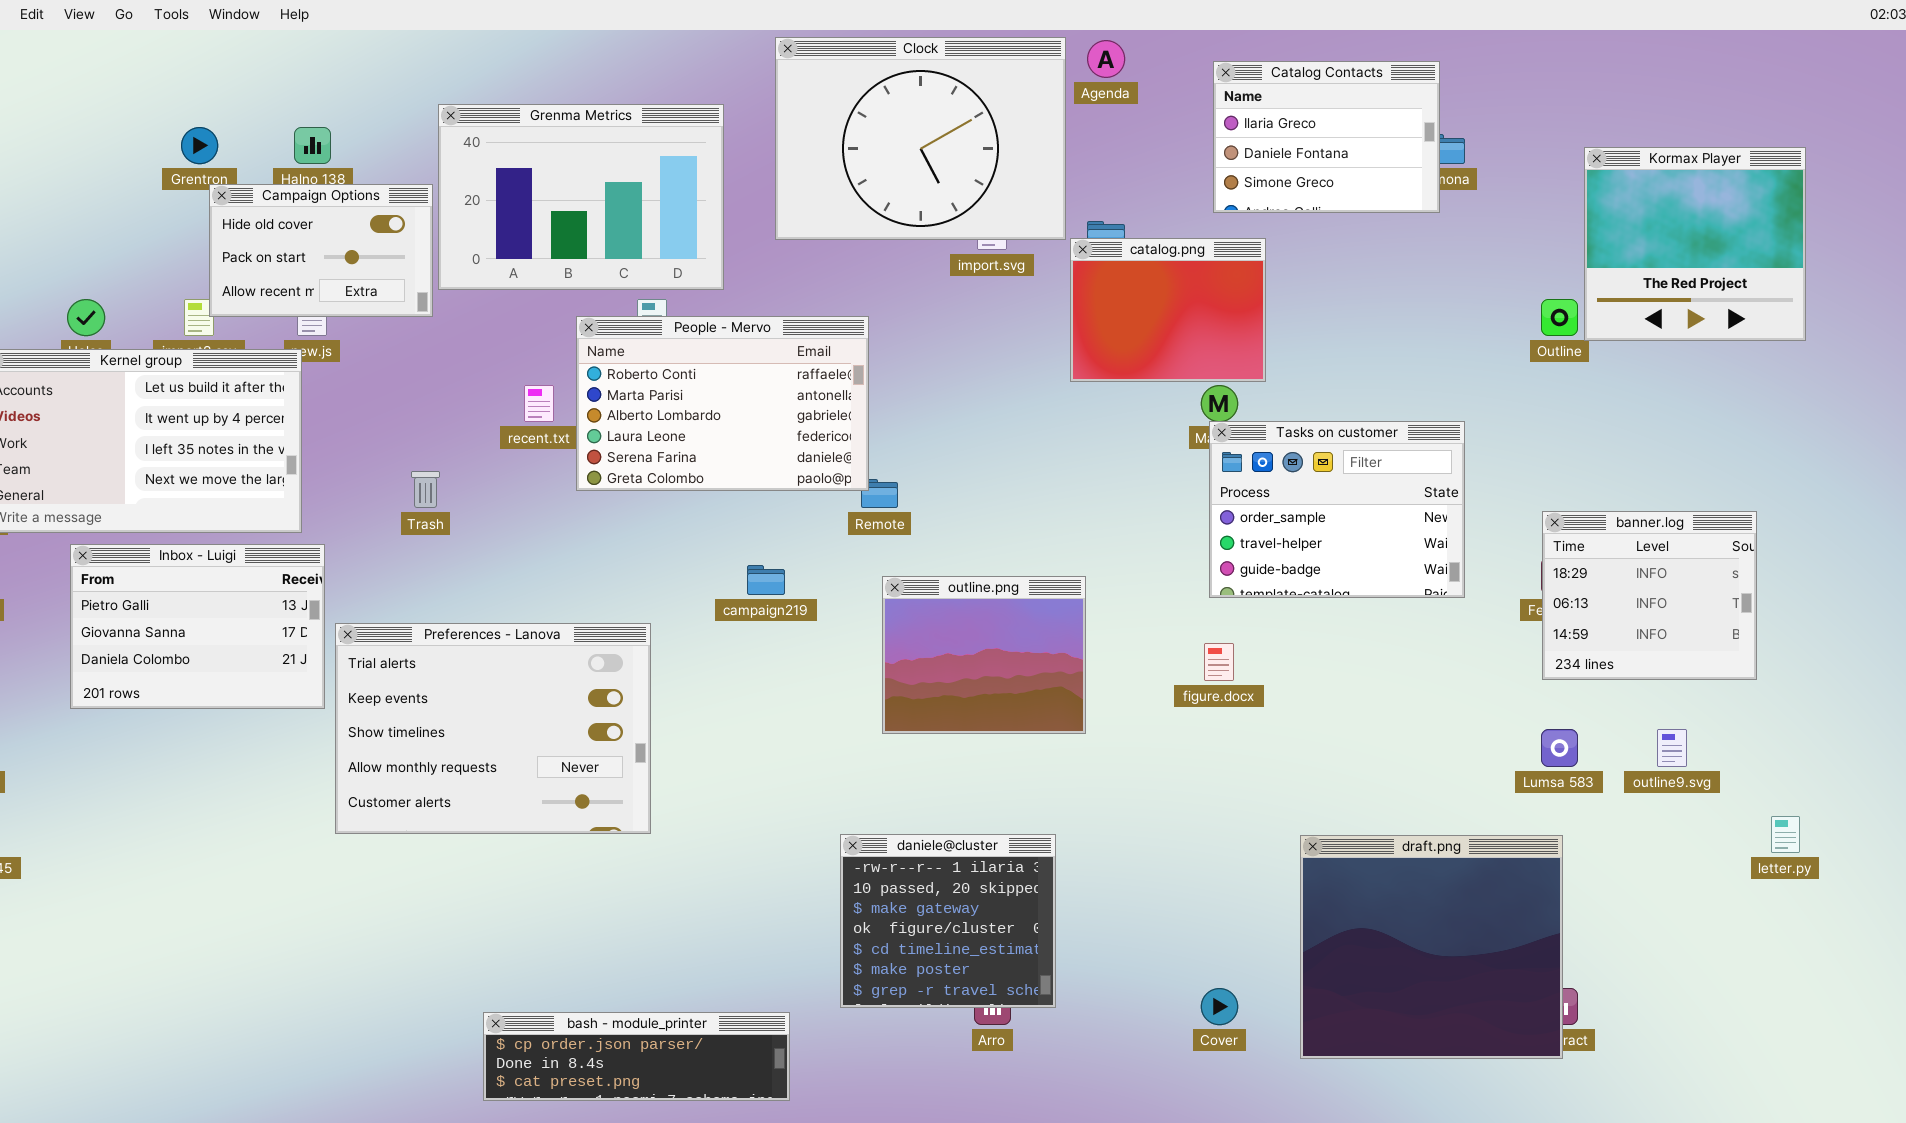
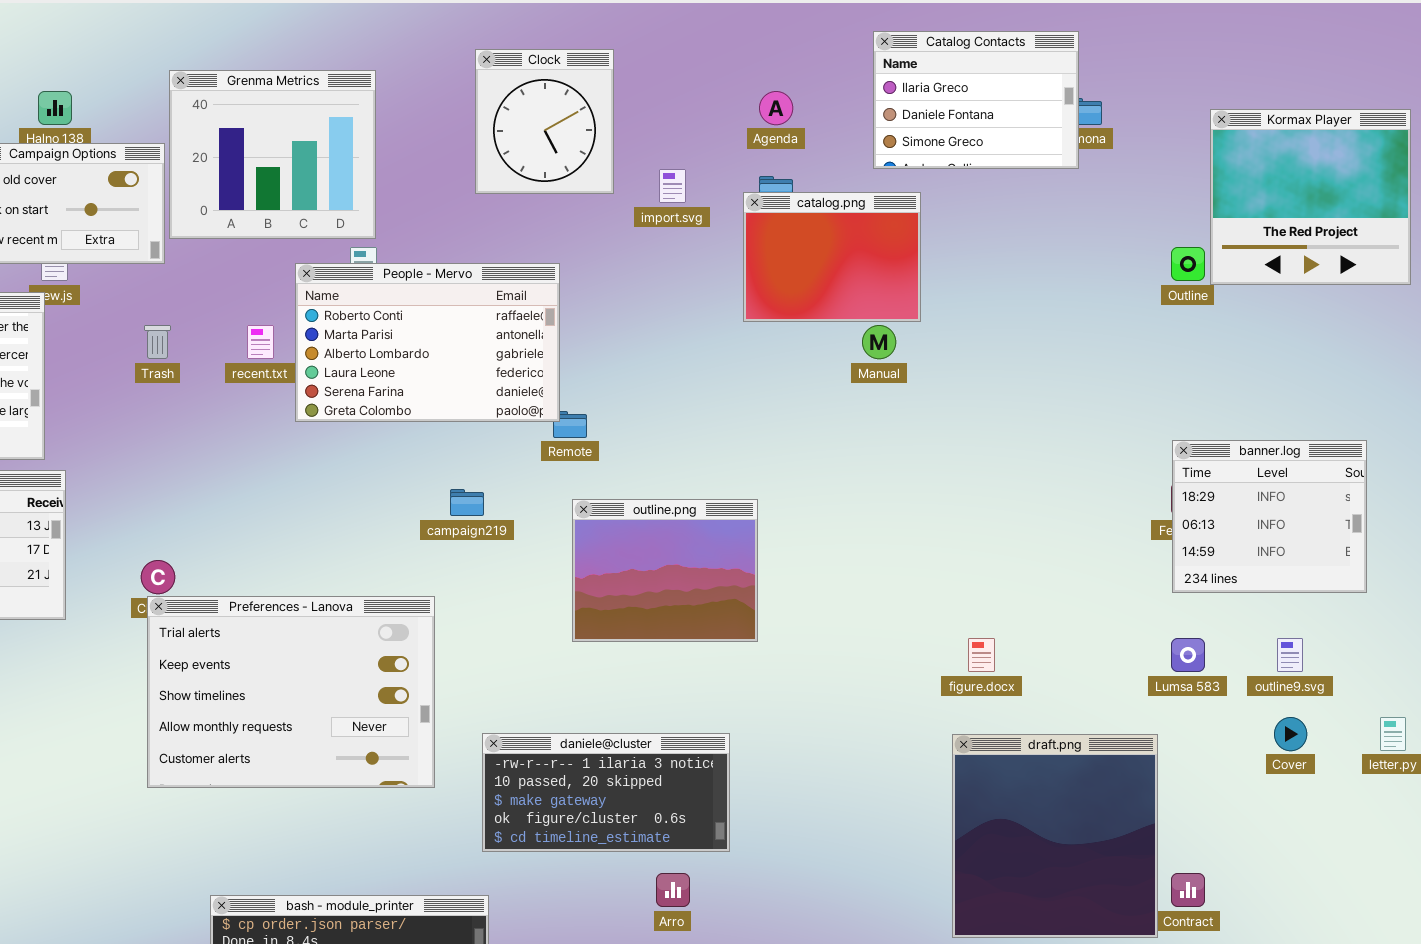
Clock: [775,37,1066,240] -> [475,49,614,194], resized
Agenda: [1087,40,1125,78] -> [759,91,793,125], moved
Grenma Metrics: [438,104,724,290] -> [169,70,376,239], resized
Tasks on customer: [1209,421,1465,598] -> none, closed
Trash: [411,471,440,508] -> [144,325,171,359], moved
Preferences - Lanova: [335,623,651,834] -> [147,596,435,788], moved
figure.docx: [1204,643,1234,681] -> [968,638,995,672], moved
daniele@cluster: [840,834,1056,1008] -> [482,733,730,852], resized
draft.png: [1300,835,1563,1059] -> [952,734,1158,938], resized
Cover: [1201,988,1238,1025] -> [1274,717,1307,751], moved

